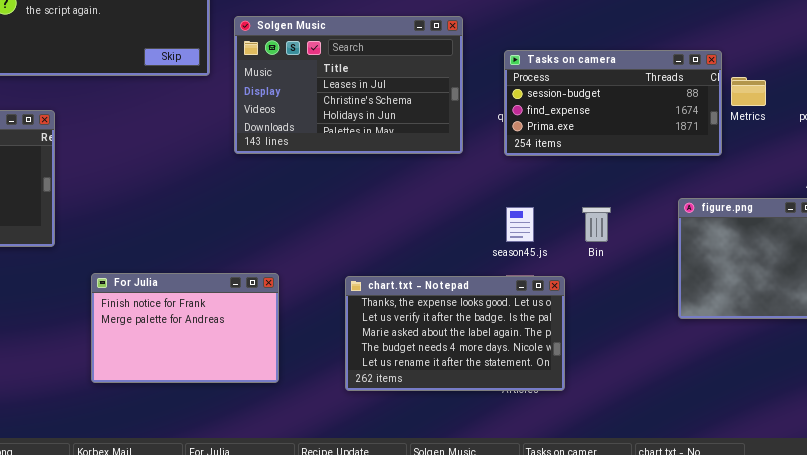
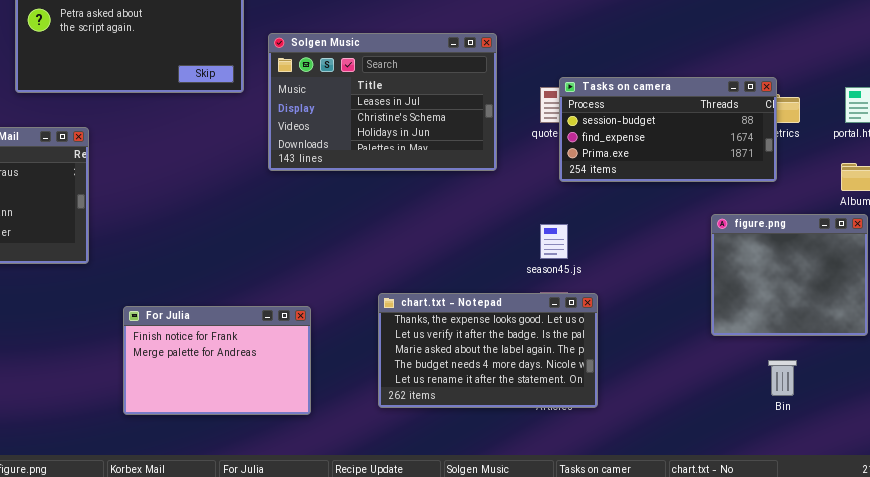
Tasks on camera: [504,50,722,156] -> [559,77,777,182], moved
Bin: [582,207,611,242] -> [768,360,797,396], moved
For Julia: [91,273,279,383] -> [123,306,311,415], moved

